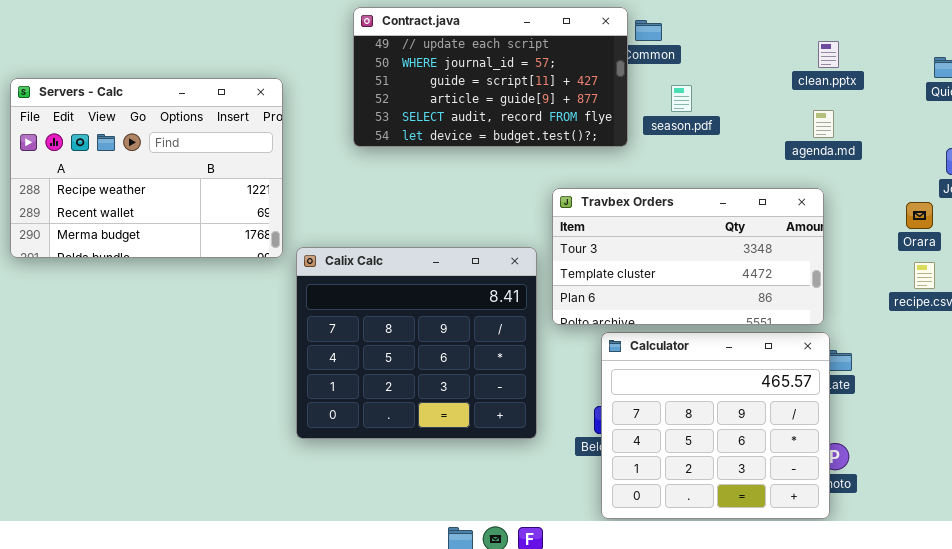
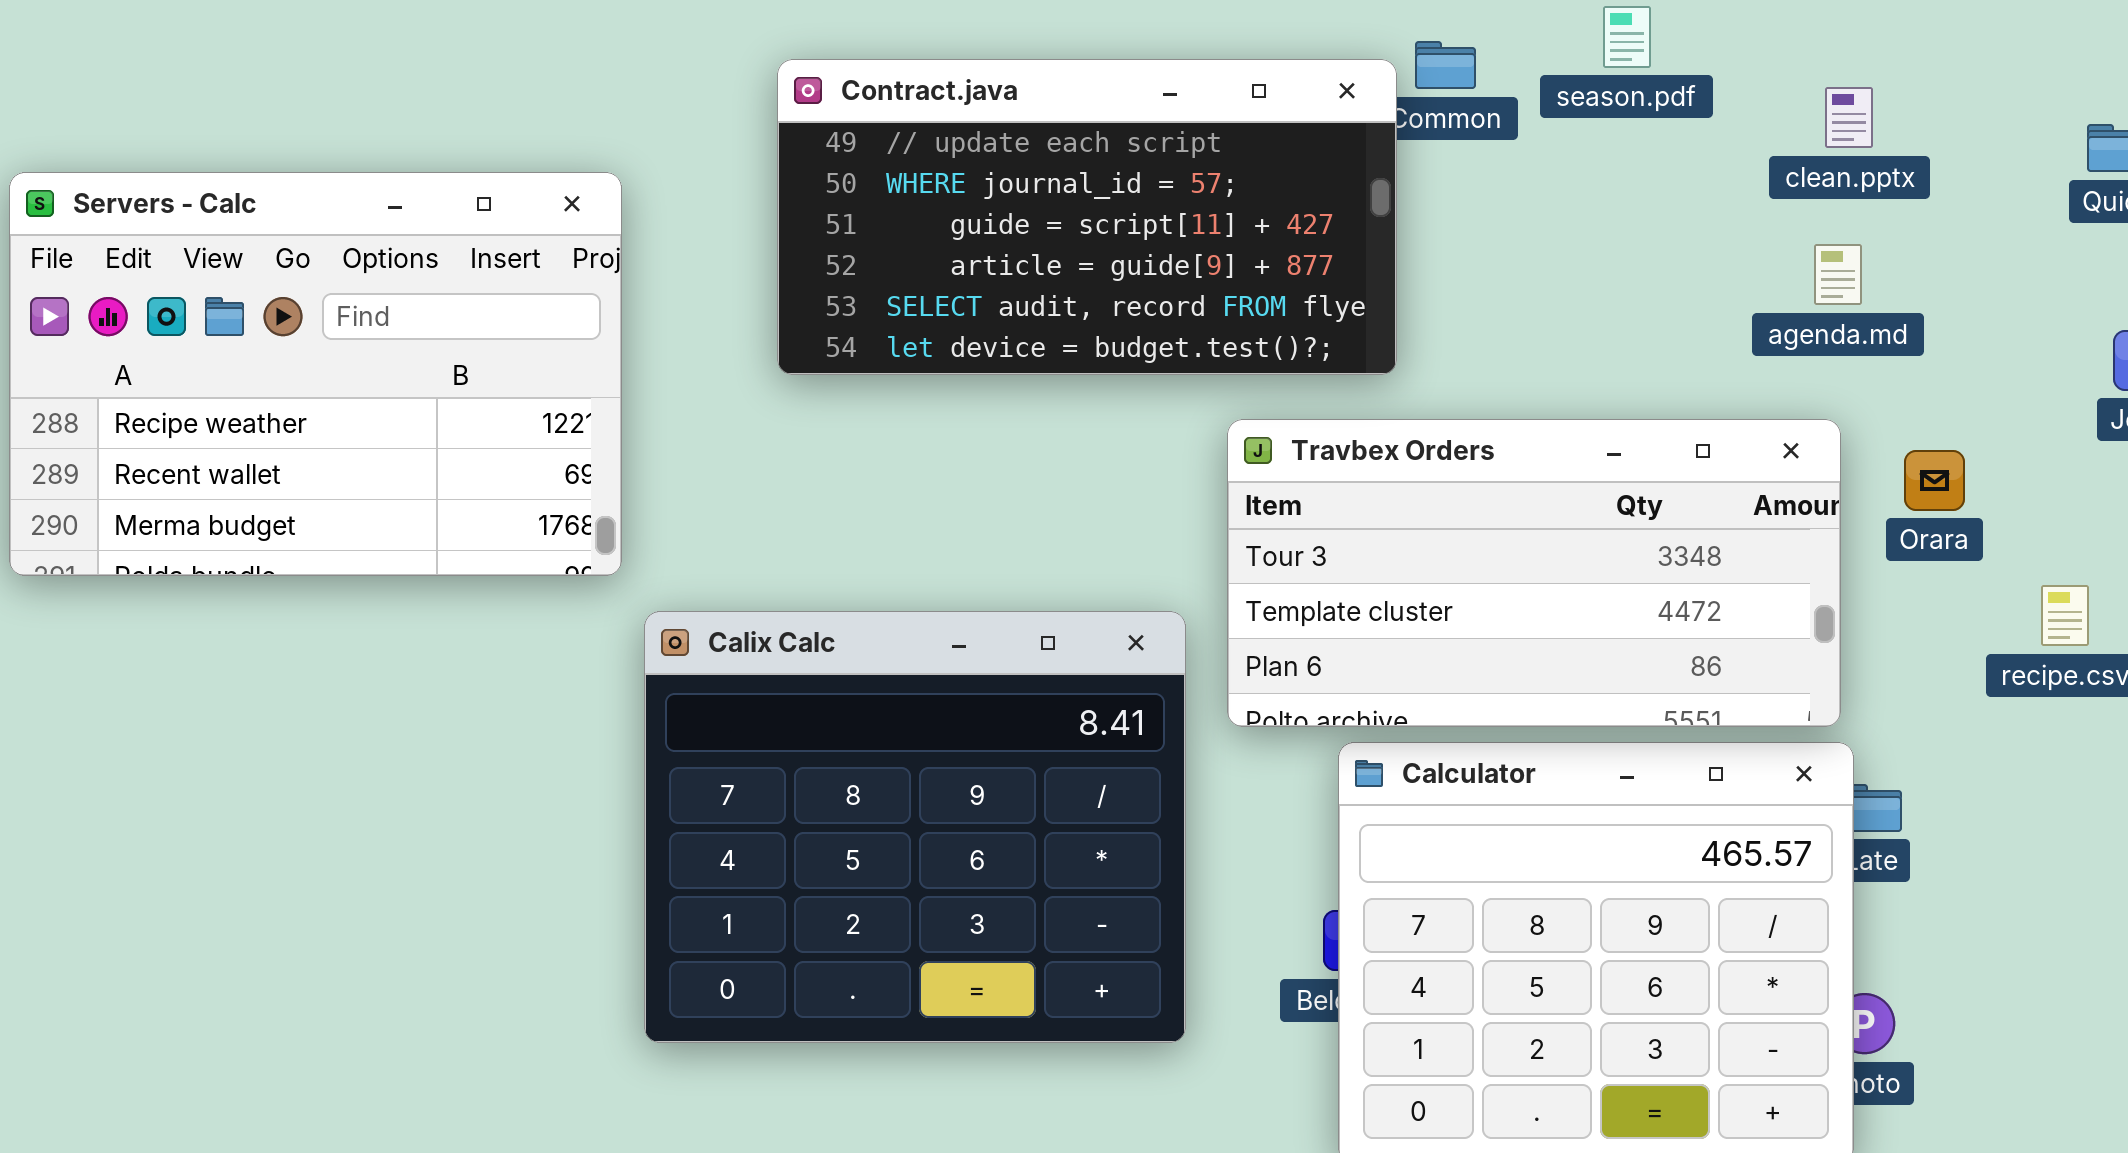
Contract.java: [353,7,628,147] -> [777,59,1397,375], moved
season.pdf: [671,85,692,112] -> [1603,6,1651,68], moved
Orara: [906,202,933,229] -> [1904,450,1965,511], moved
Calix Calc: [296,247,537,439] -> [644,611,1186,1043], moved

